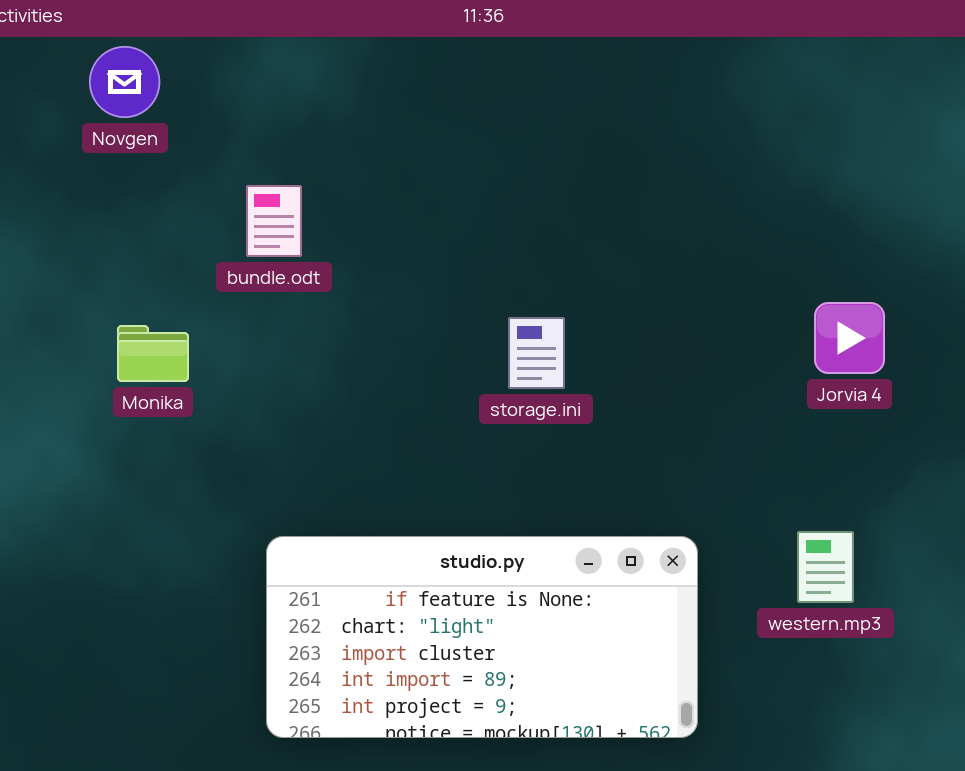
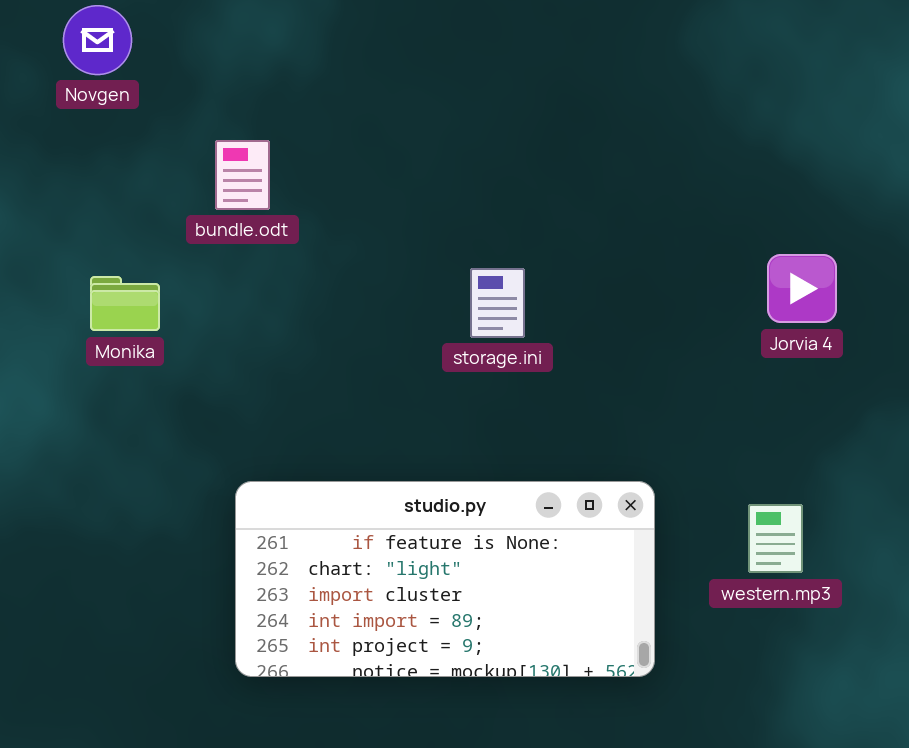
western.mp3: [797,531,854,603] -> [748,504,803,573], moved

